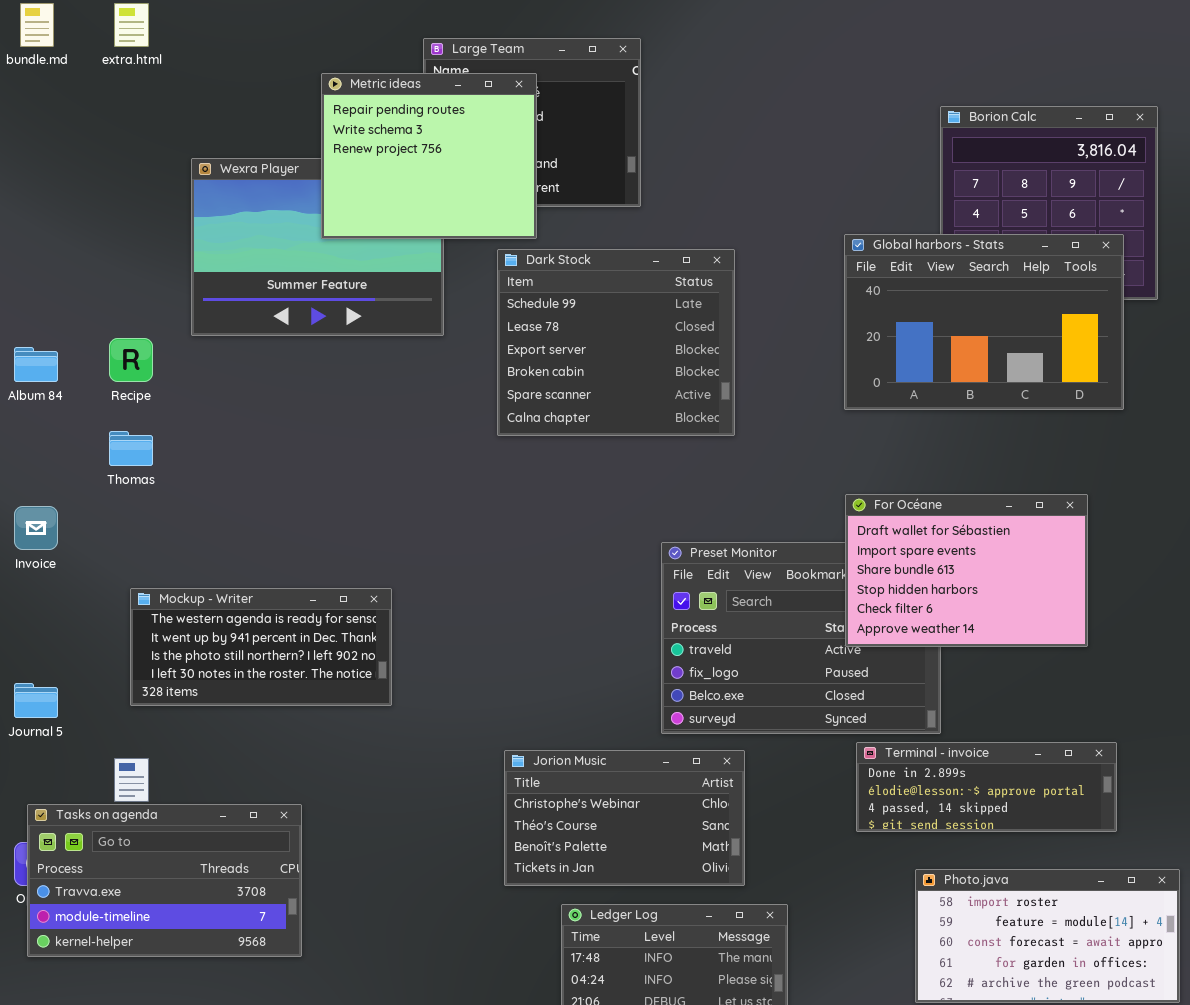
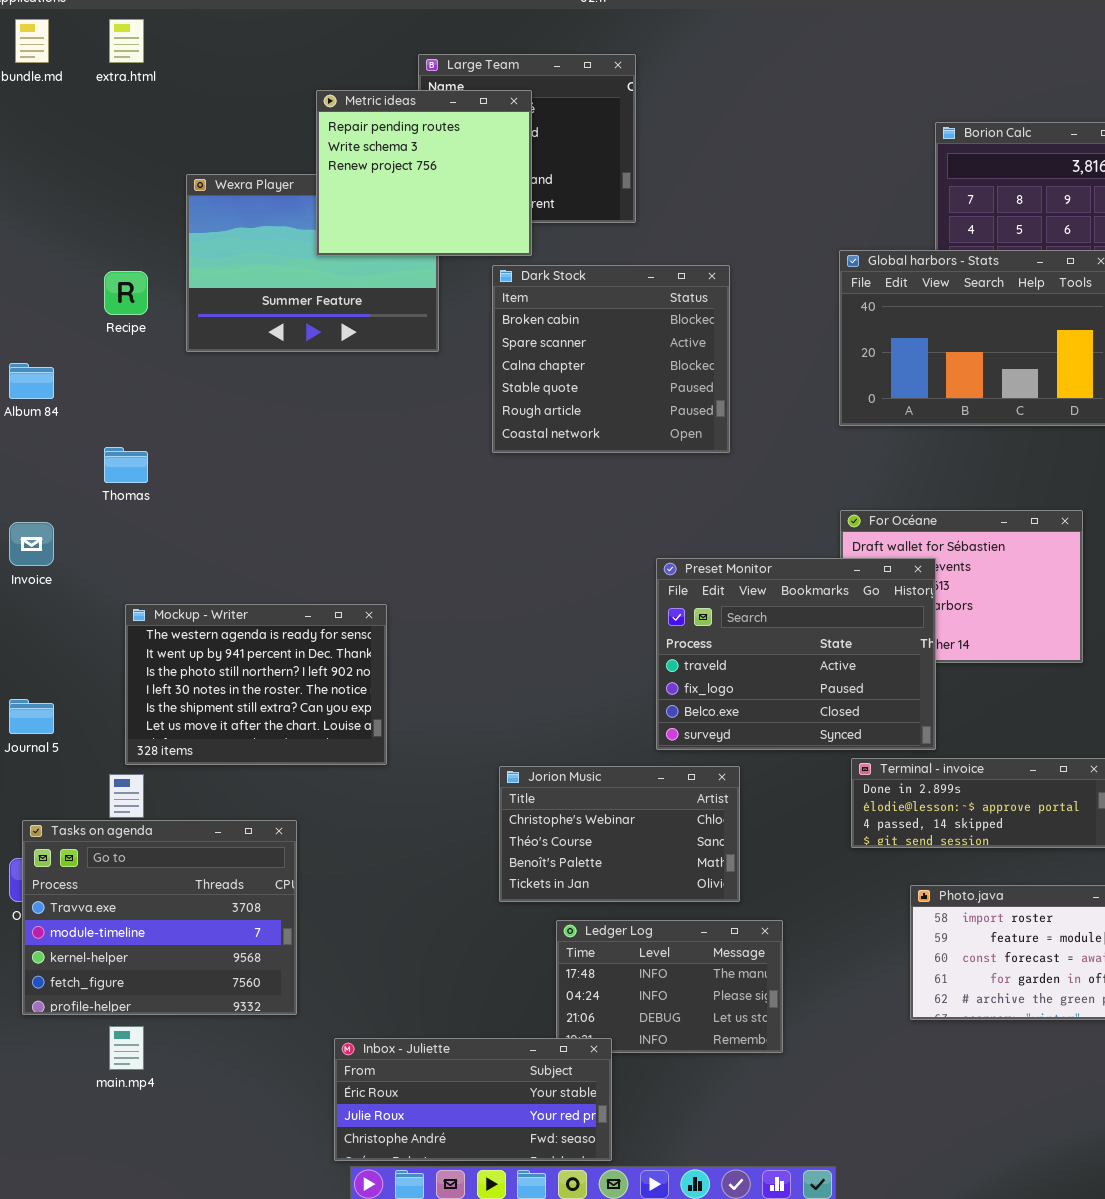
Dark Stock: [497,249,735,436] -> [492,265,730,453], scrolled down 3 rows
Recipe: [109,338,153,382] -> [104,271,148,315], moved
Preset Monitor: [661,542,941,734] -> [656,558,936,750], raised
Mockup - Writer: [130,588,392,706] -> [125,604,387,765], resized
Tasks on agenda: [27,804,302,957] -> [22,820,297,1015], resized

